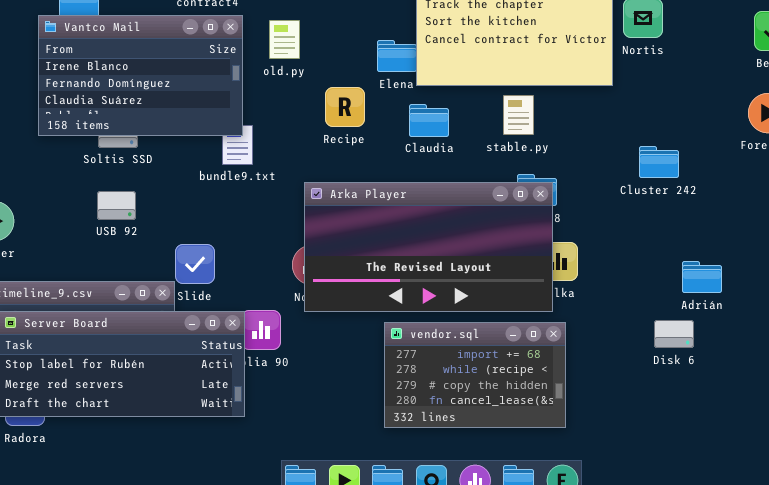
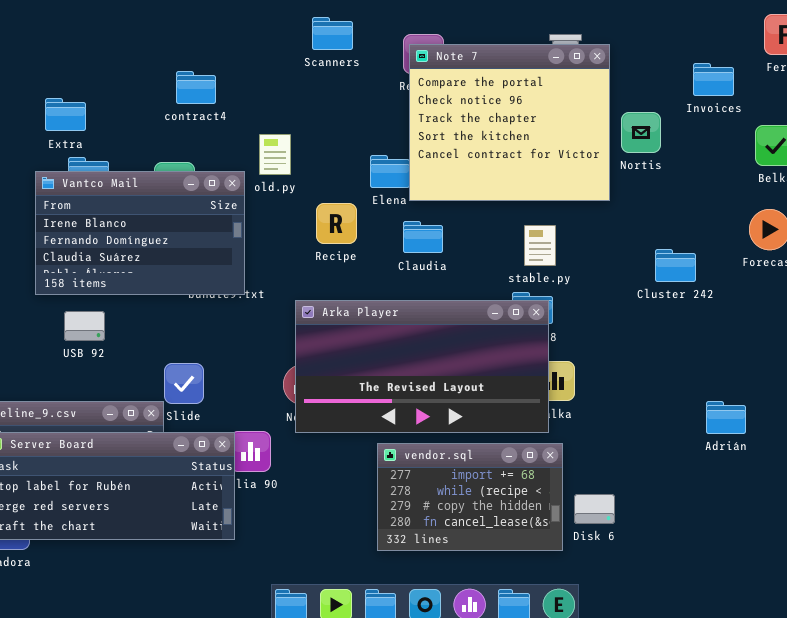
Vantco Mail: [38,15,243,136] -> [35,171,245,295], moved
stable.py: [503,95,534,135] -> [524,225,556,266], moved
Cluster 242: [639,146,679,178] -> [655,249,696,282], moved
USB 92: [97,191,136,220] -> [64,311,105,341], moved
Adrián: [682,261,722,293] -> [706,401,746,434], moved
Disk 6: [654,320,694,348] -> [574,494,615,524], moved

